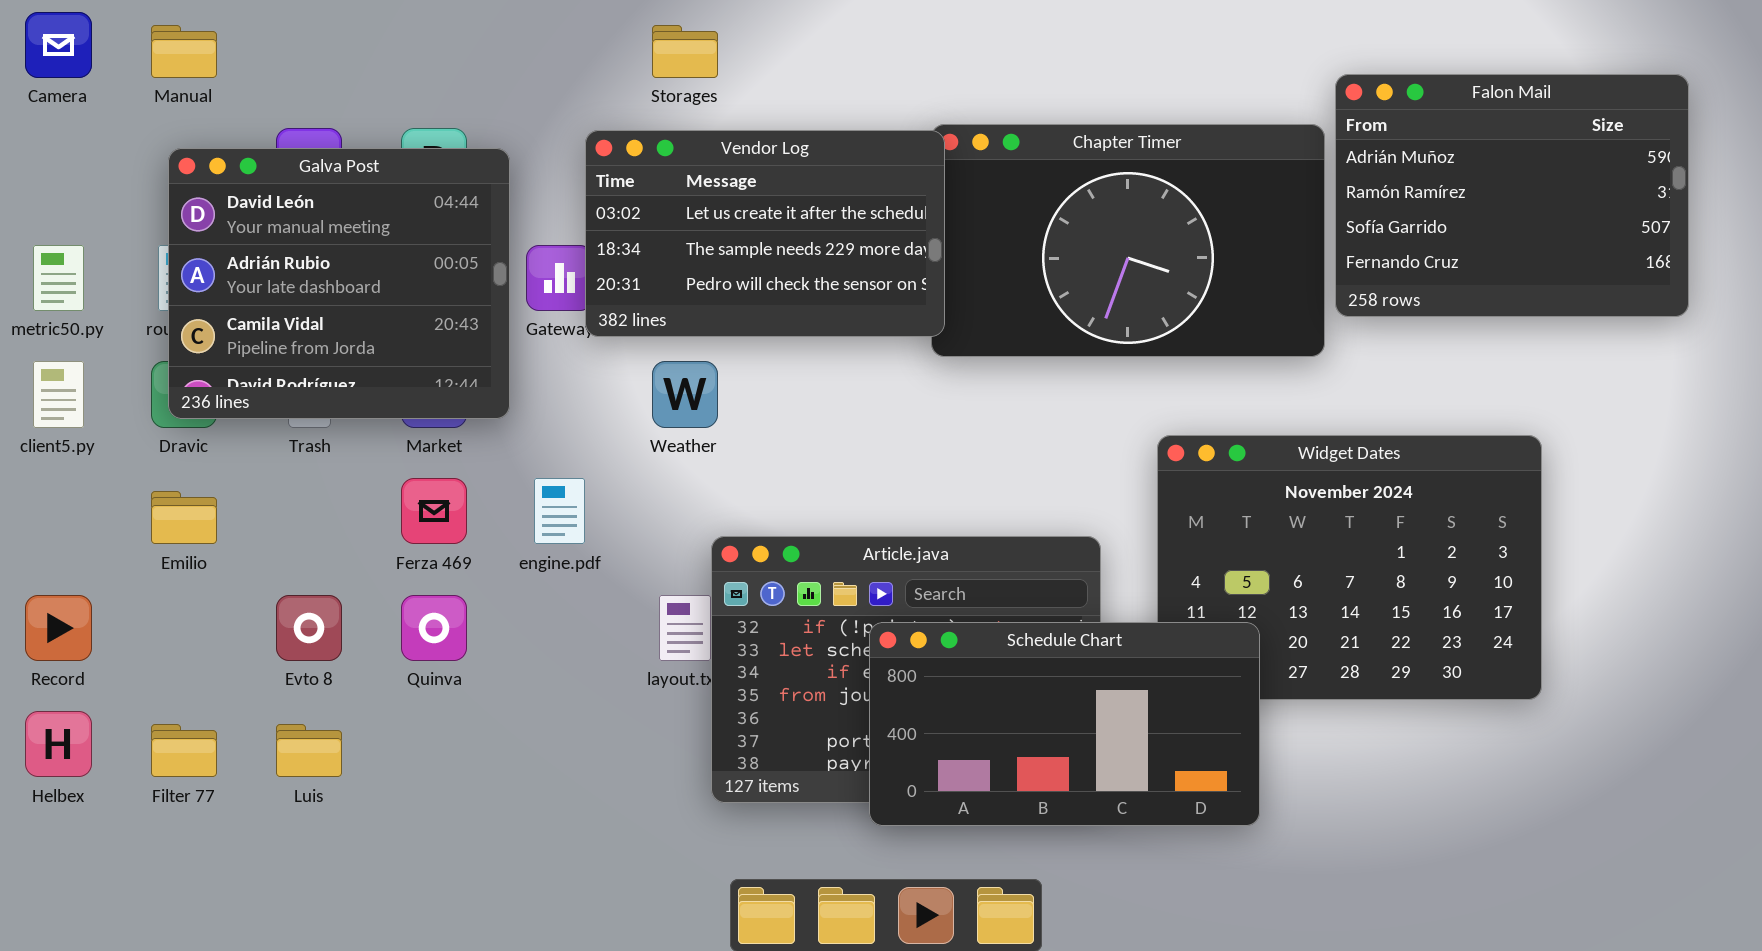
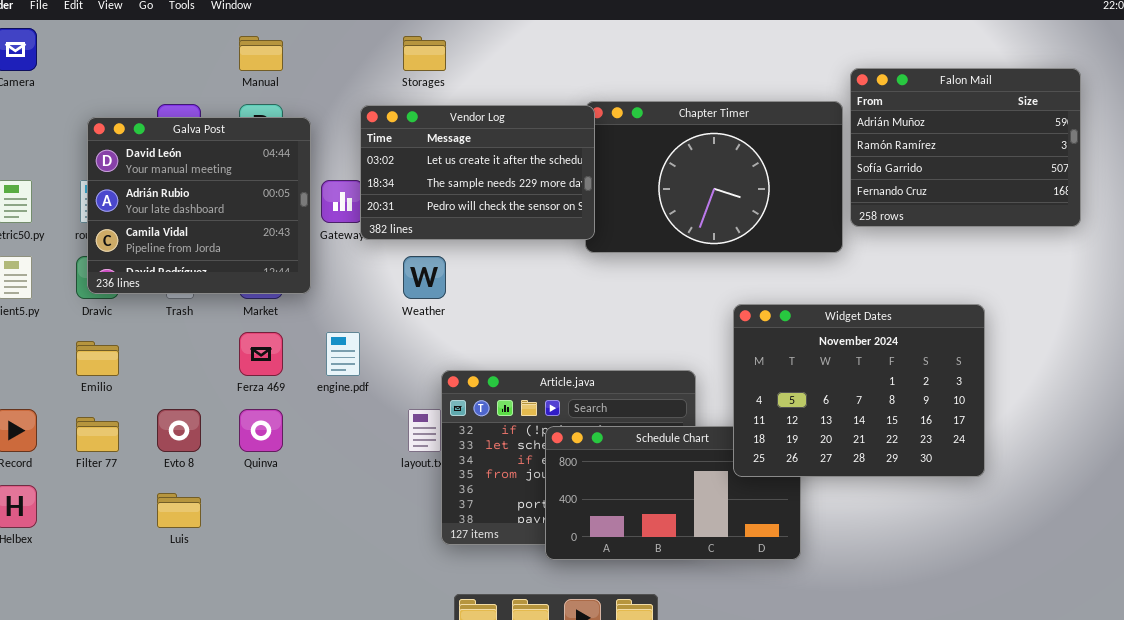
Manual: [151,25,217,78] -> [239,36,283,71], moved
Widget Dates: [1157,435,1542,700] -> [733,304,985,477], raised
Filter 77: [151,724,217,777] -> [76,417,119,452], moved

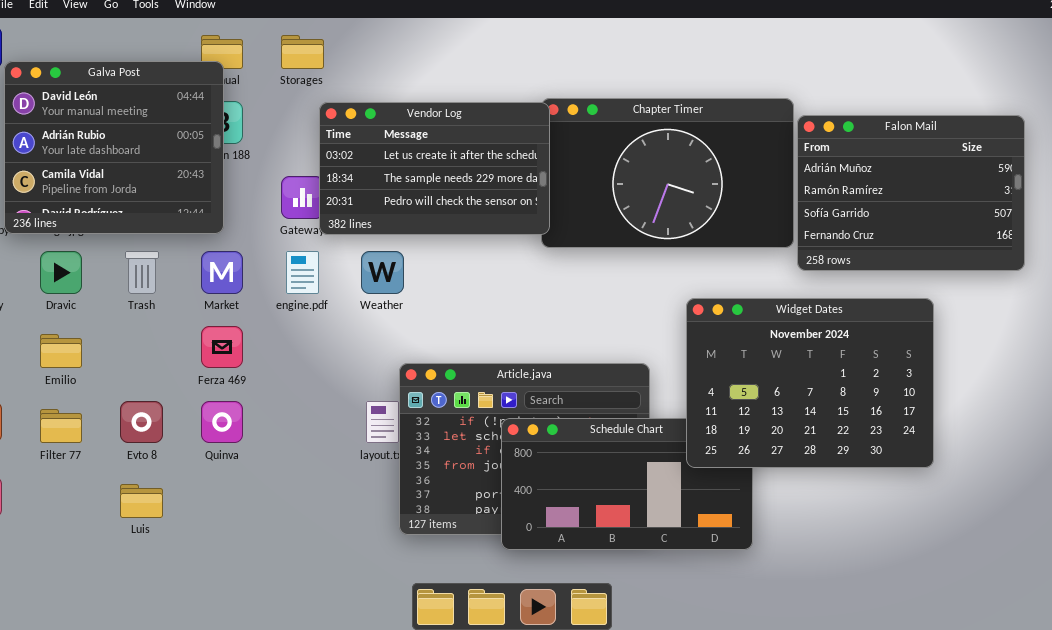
Storages: [403,36,446,71] -> [281,35,324,69], moved
Falon Mail: [850,68,1081,227] -> [797,115,1025,271], moved
Galva Post: [87,117,311,294] -> [4,61,224,234], moved
engine.pdf: [326,332,360,376] -> [286,251,319,294], moved

